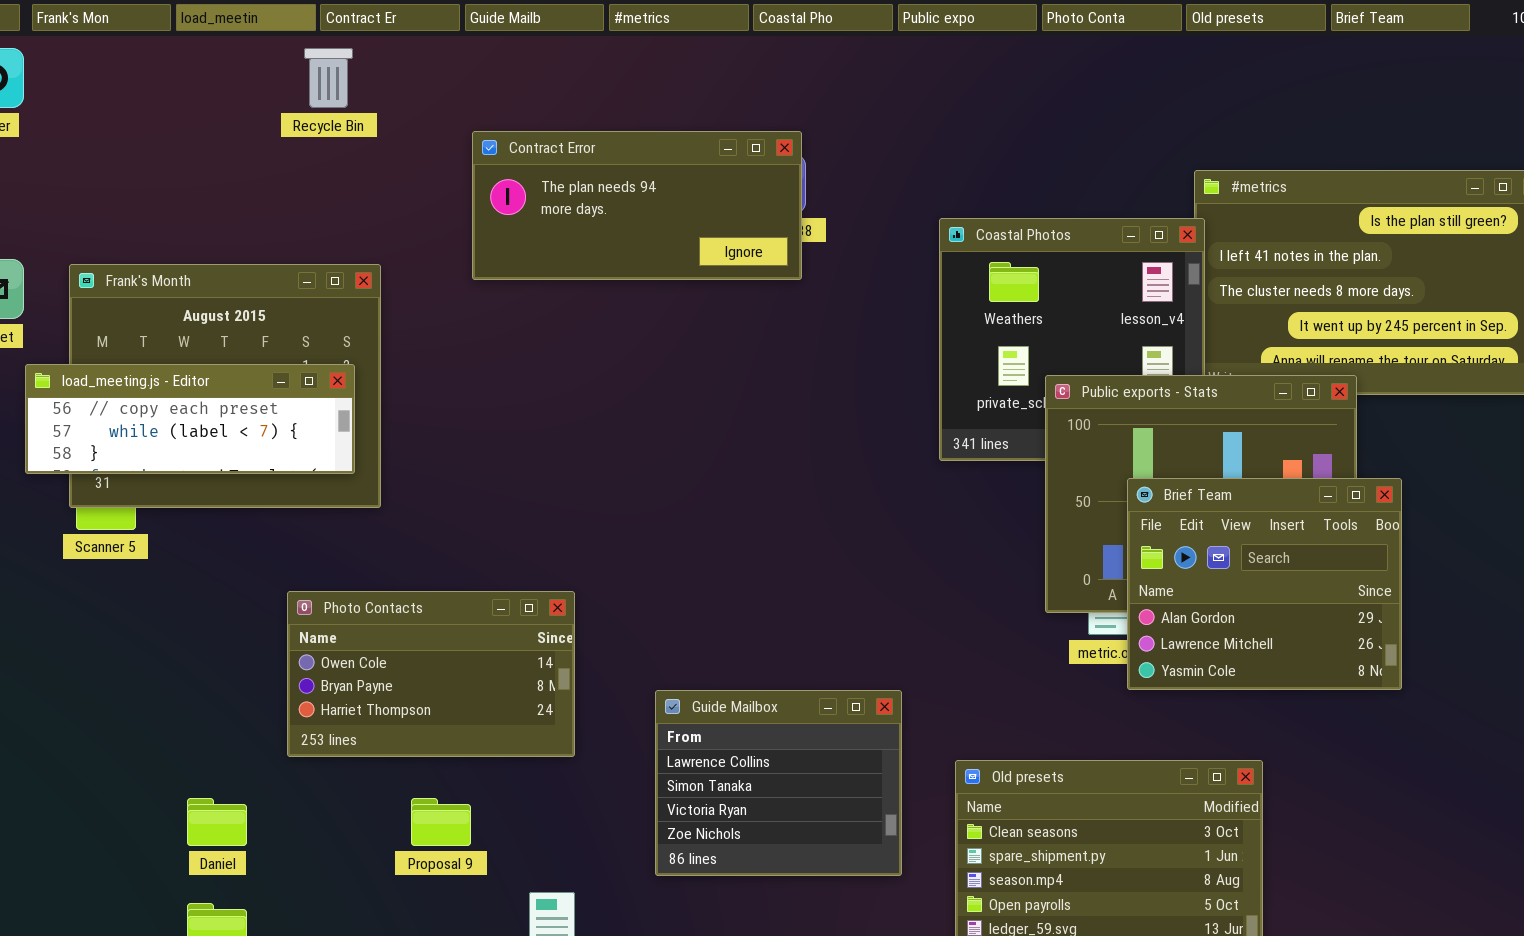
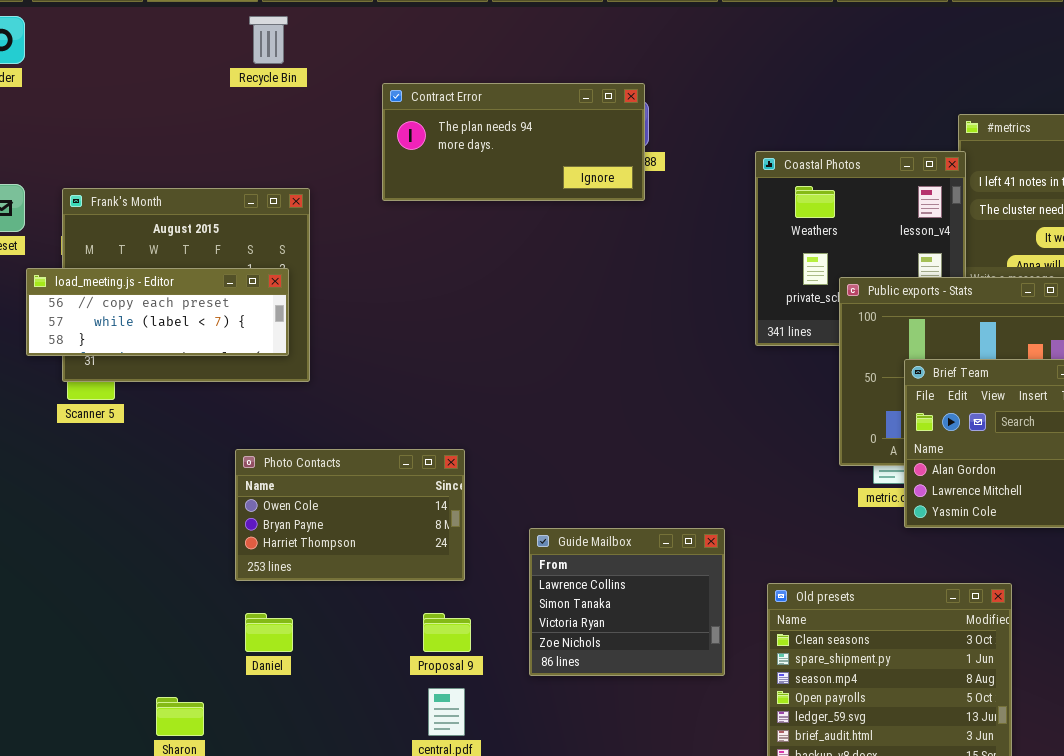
Daniel: [187,798,247,846] -> [245,613,293,652], moved
Proposal 9: [411,798,471,846] -> [423,613,471,652], moved

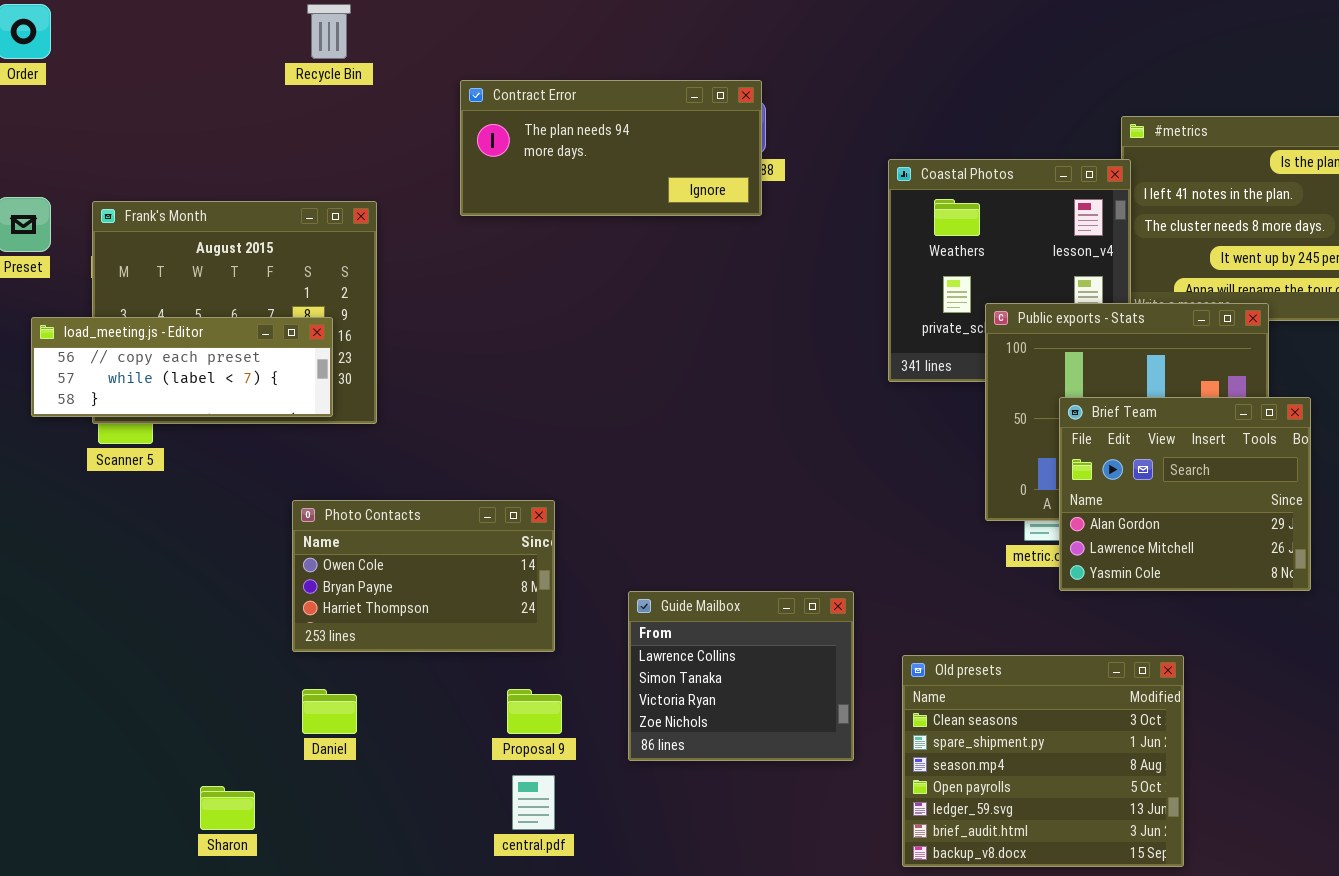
load_meeting.js - Editor: [26,268,289,356] -> [31,317,333,417], moved

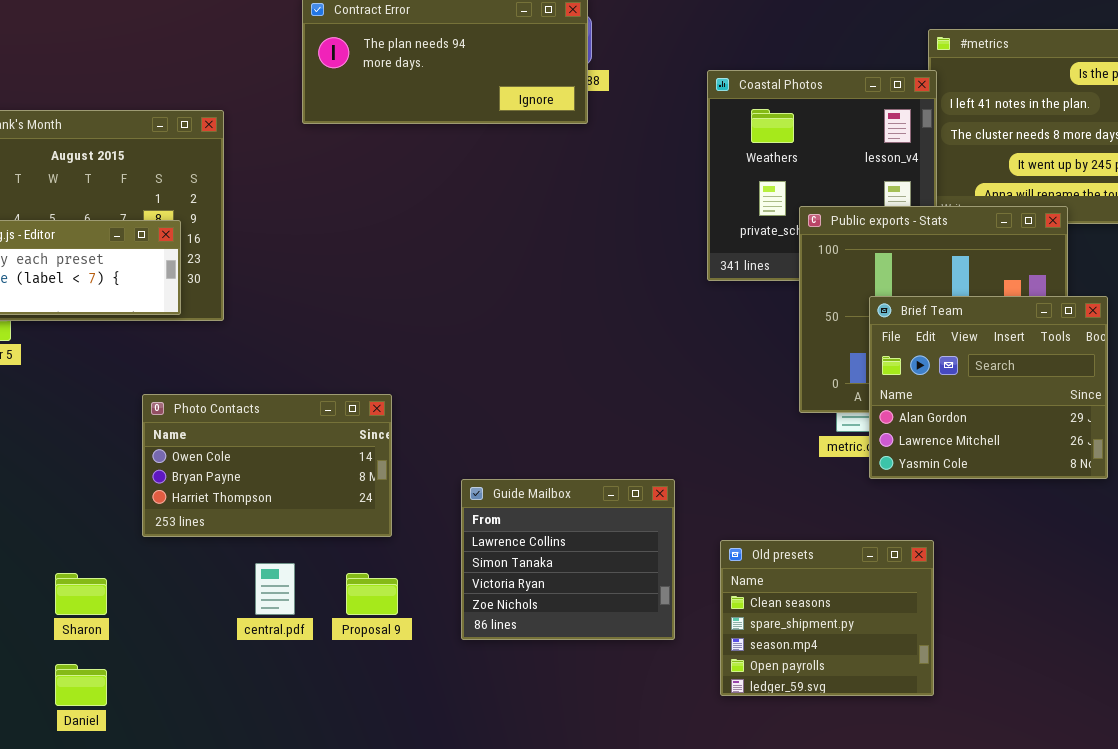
Old presets: [902,655,1184,867] -> [720,540,934,696], resized
Daniel: [302,689,357,734] -> [55,664,107,706], moved
central.pdf: [512,775,555,830] -> [255,563,295,615], moved
Sharon: [200,786,255,830] -> [55,573,107,615], moved

